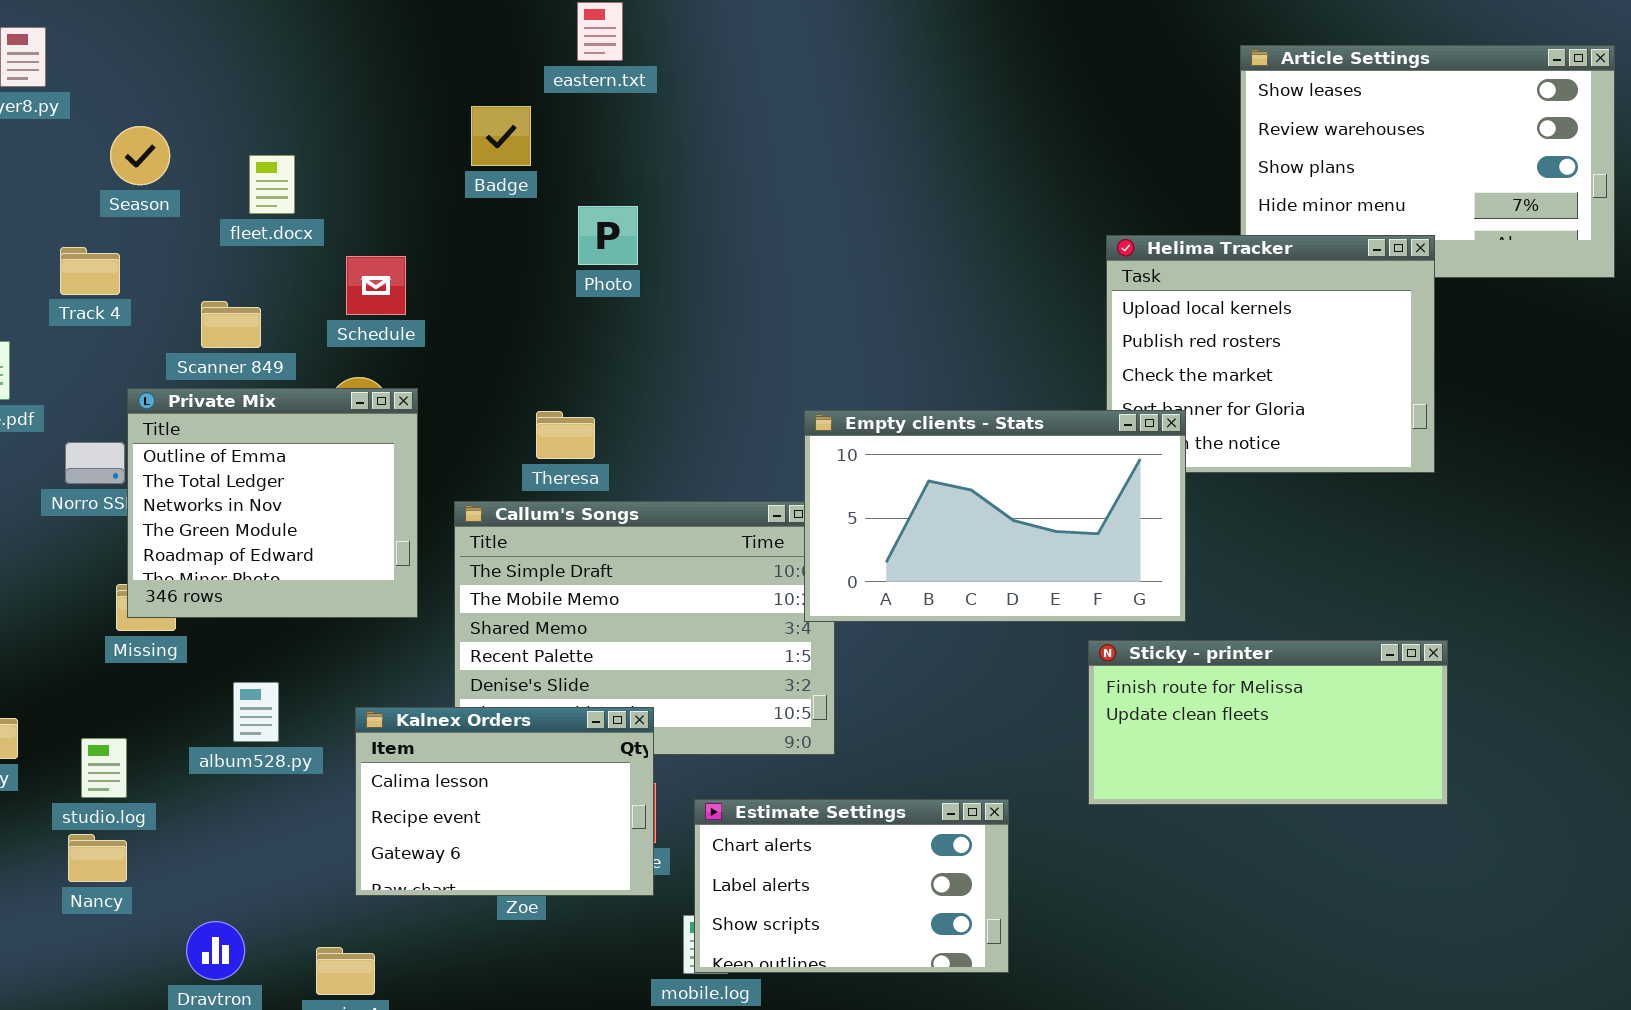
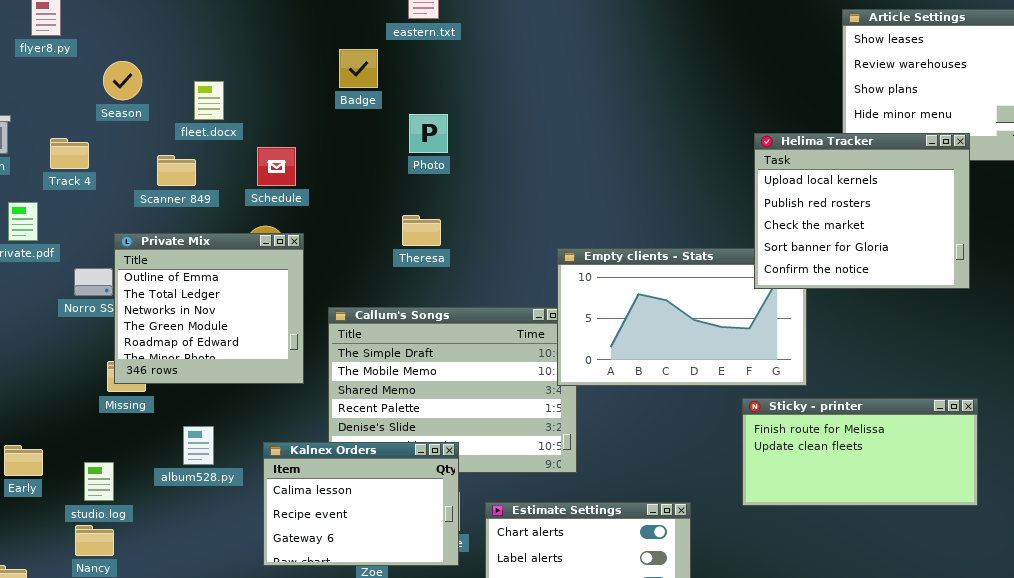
Helima Tracker: [1106,235,1435,473] -> [754,133,970,289], raised
Track 4: [60,247,120,295] -> [50,138,89,169], moved
Scanner 849: [201,301,261,348] -> [157,155,196,186], moved
Theresa: [536,411,595,459] -> [402,215,441,246], moved

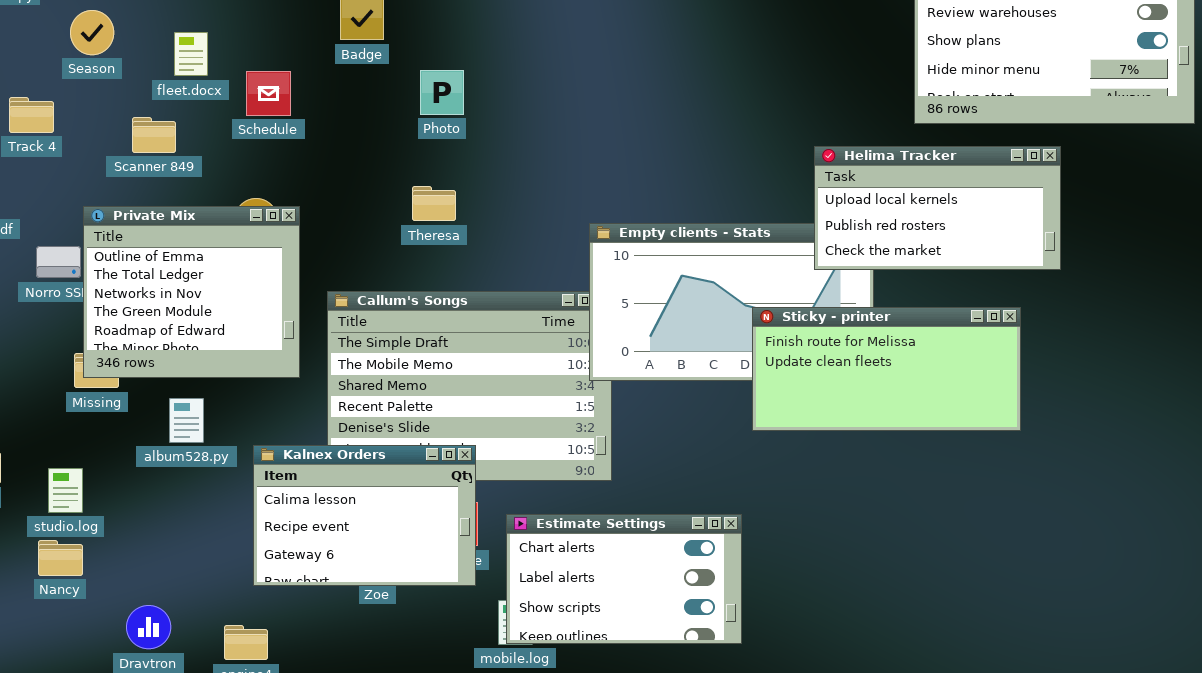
Helima Tracker: [754,133,970,289] -> [814,146,1061,270], resized
Schedule: [257,147,296,186] -> [246,71,291,116], moved
Sticky - printer: [742,398,978,506] -> [752,307,1021,431], moved
album528.py: [183,426,214,465] -> [169,398,204,443], moved

